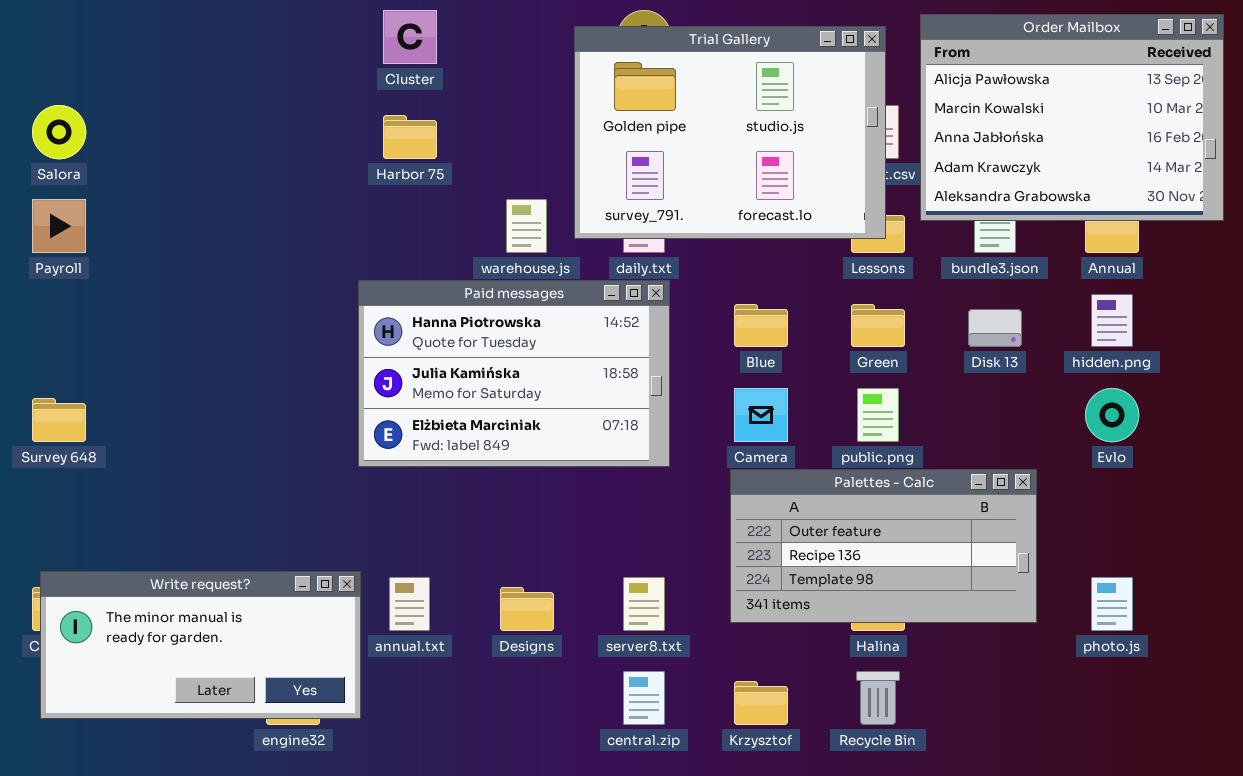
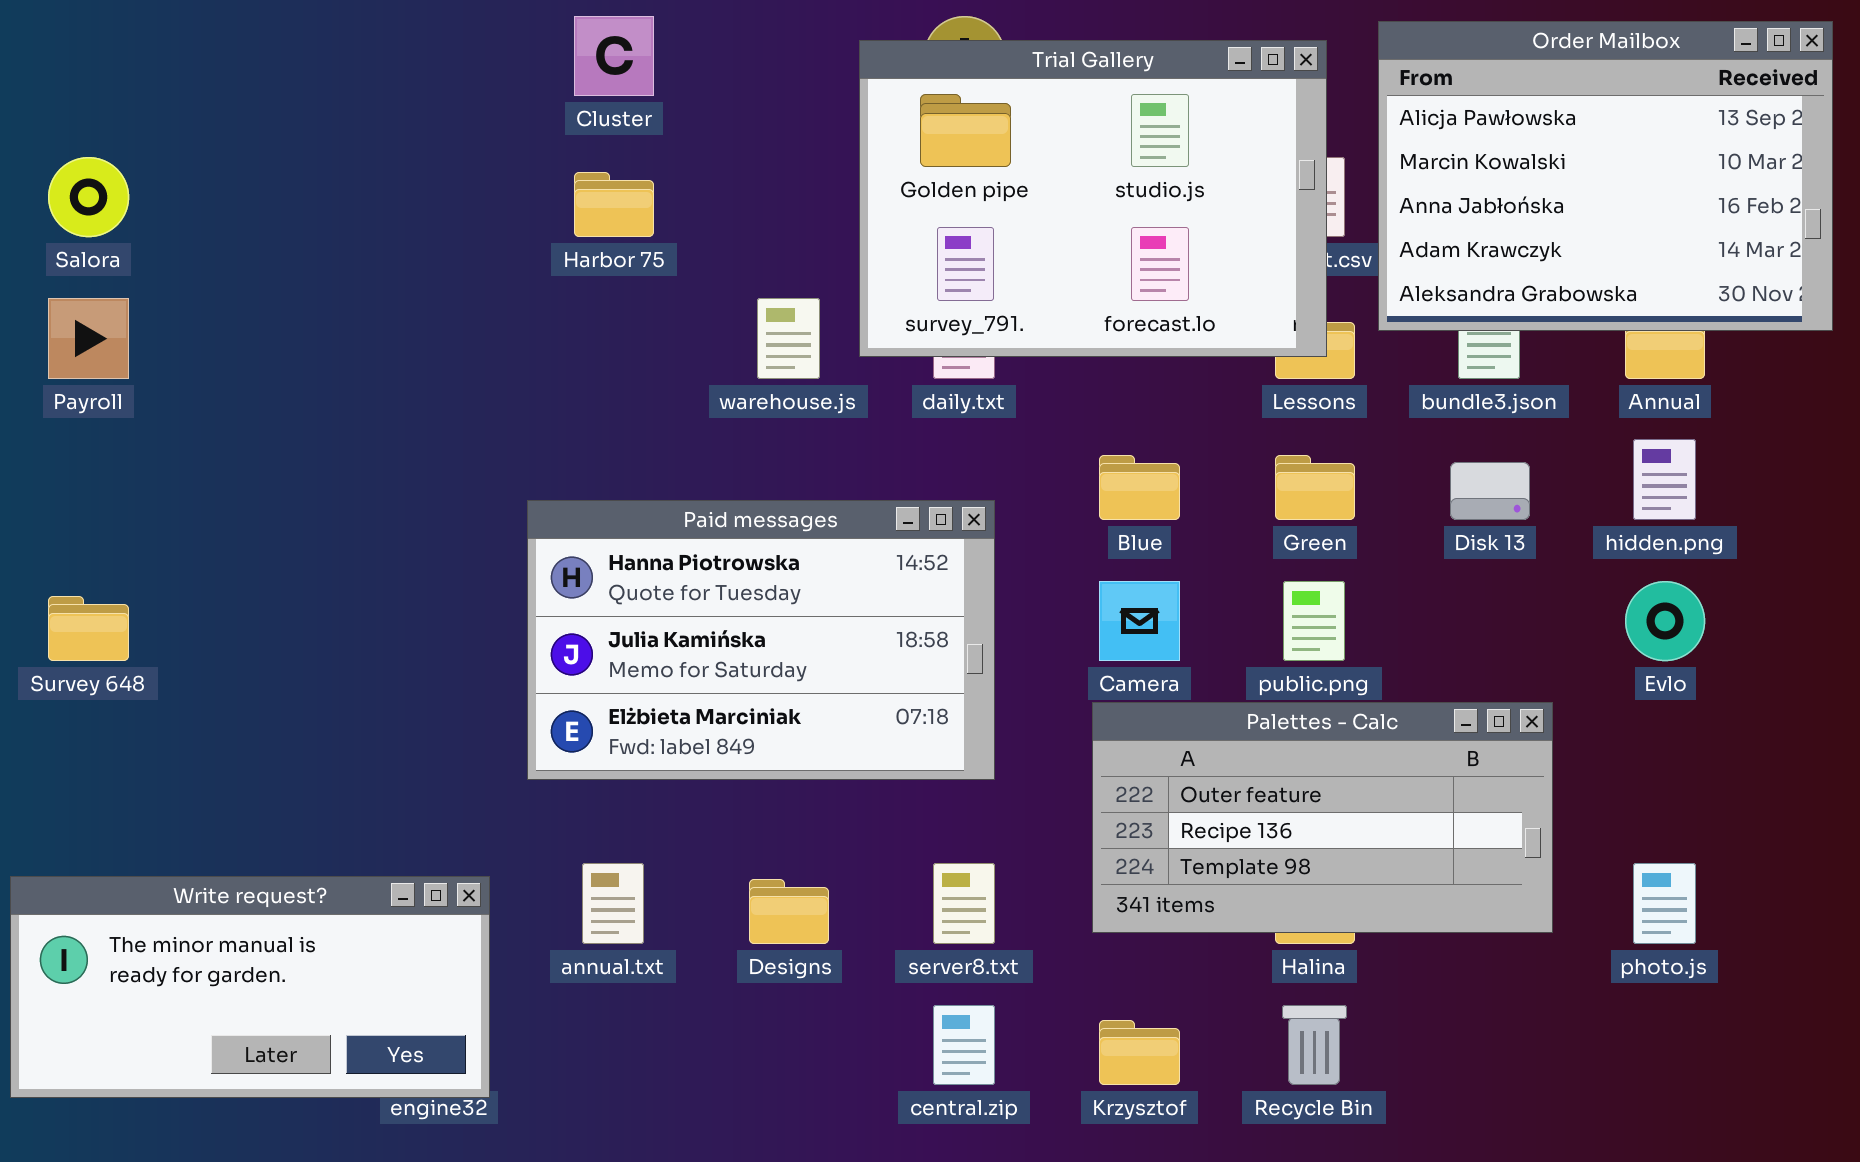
Paid messages: [358,280,670,467] -> [527,500,995,780], moved
Write request?: [40,571,361,719] -> [10,876,490,1098], moved

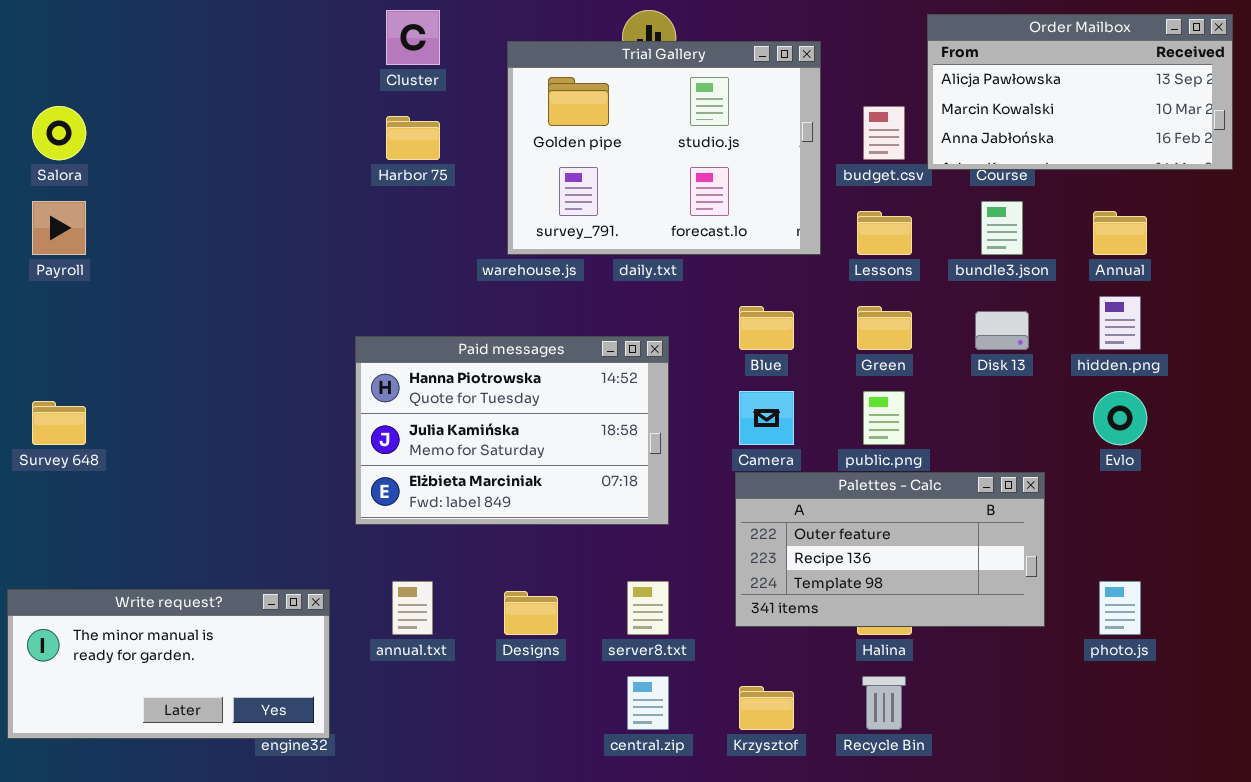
Order Mailbox: [1378,21,1833,331] -> [927,14,1233,170], resized
Trial Gallery: [859,40,1327,357] -> [507,41,821,255], moved

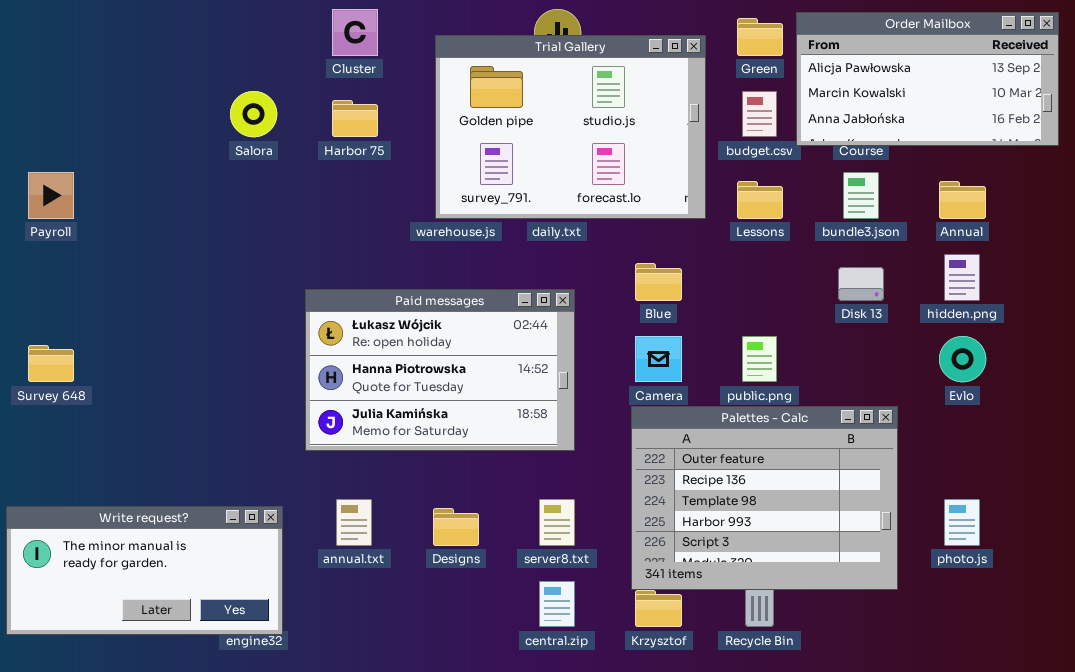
Salora: [32,106,86,160] -> [230,91,277,137], moved
Green: [857,306,912,350] -> [737,18,783,56], moved
Paid messages: [355,336,669,525] -> [305,289,575,451], scrolled up 1 row
Palettes - Calc: [735,472,1045,627] -> [631,406,898,590], resized

